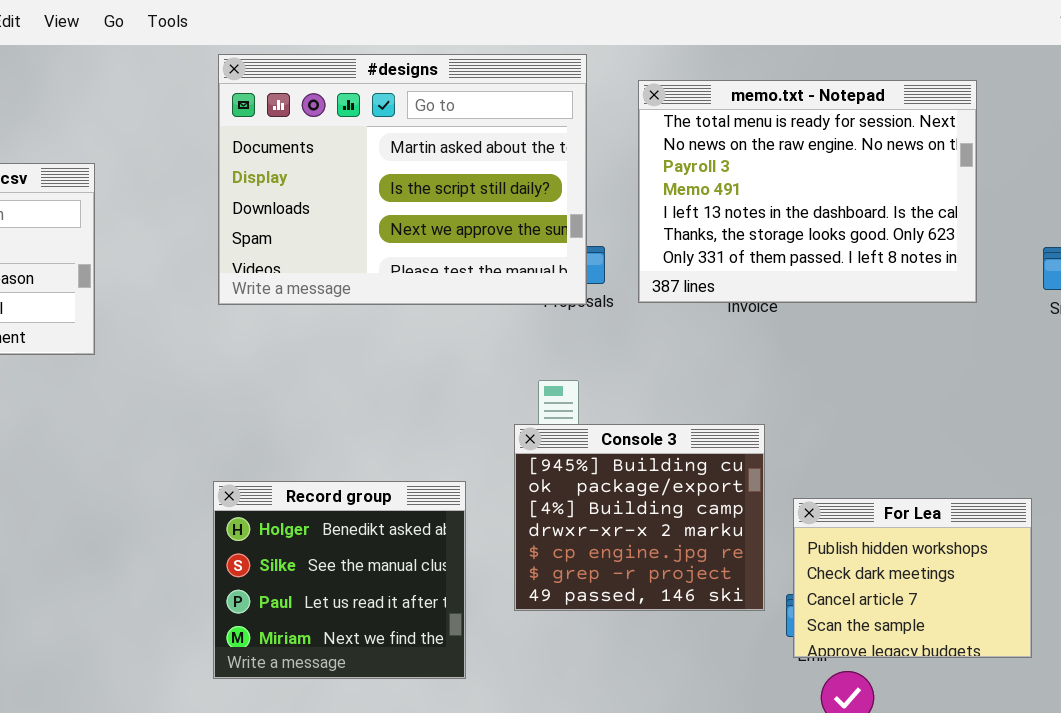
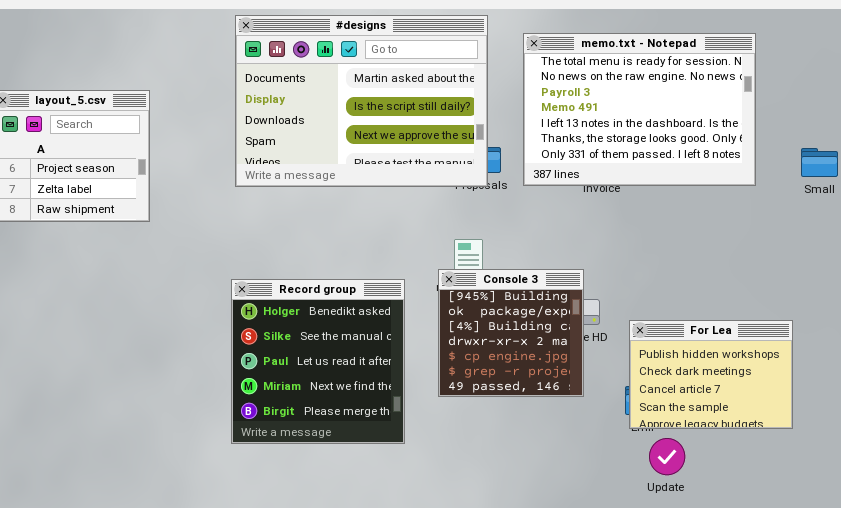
Console 3: [514,424,765,611] -> [438,269,584,397], resized
Record group: [213,481,466,679] -> [231,279,405,444], resized

